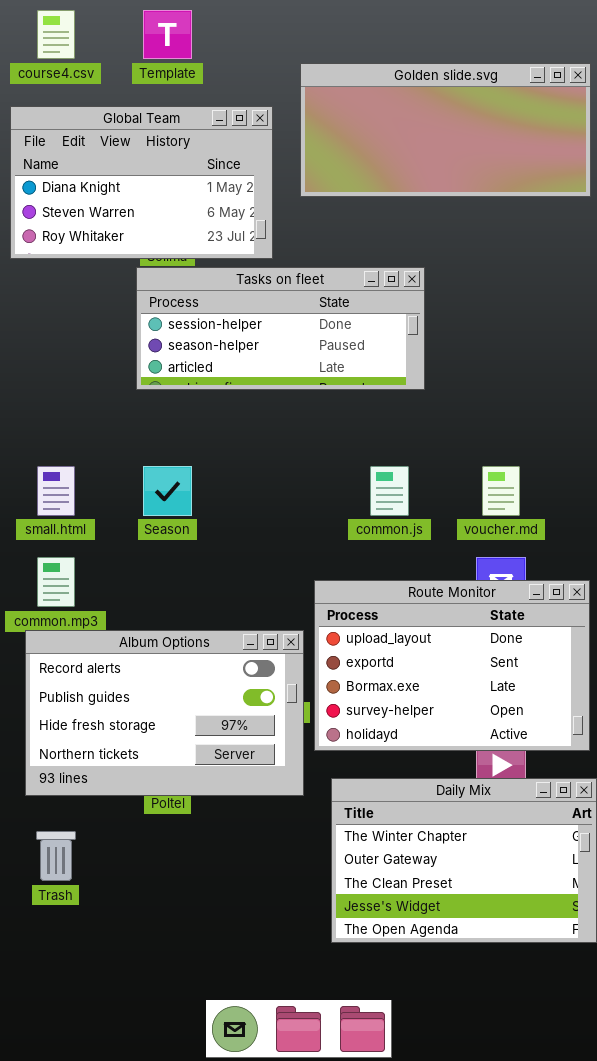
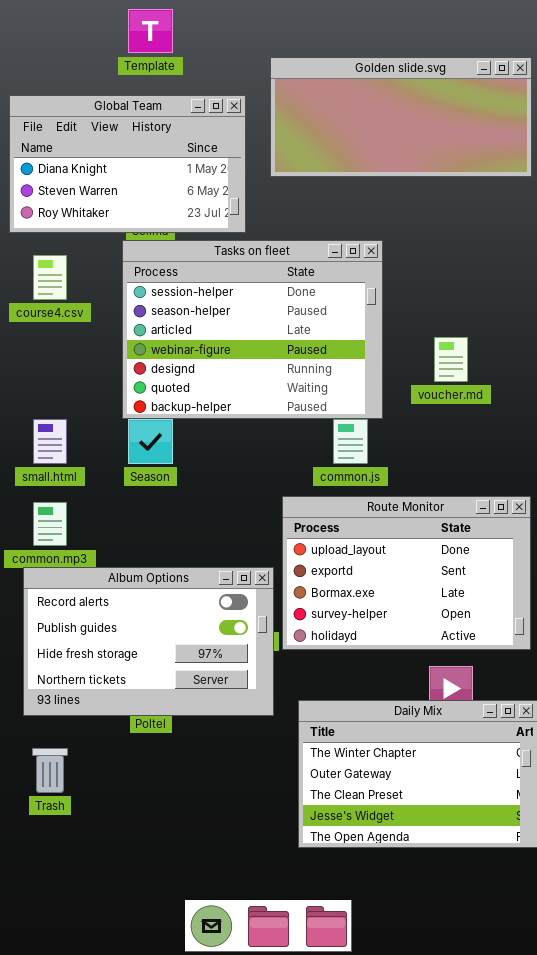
course4.csv: [37,10,75,59] -> [33,255,67,300], moved
Tasks on fleet: [136,267,425,390] -> [122,240,383,419], resized
voucher.md: [482,466,520,516] -> [434,337,468,382], moved
Route Monitor: [314,580,590,751] -> [282,496,531,650], moved

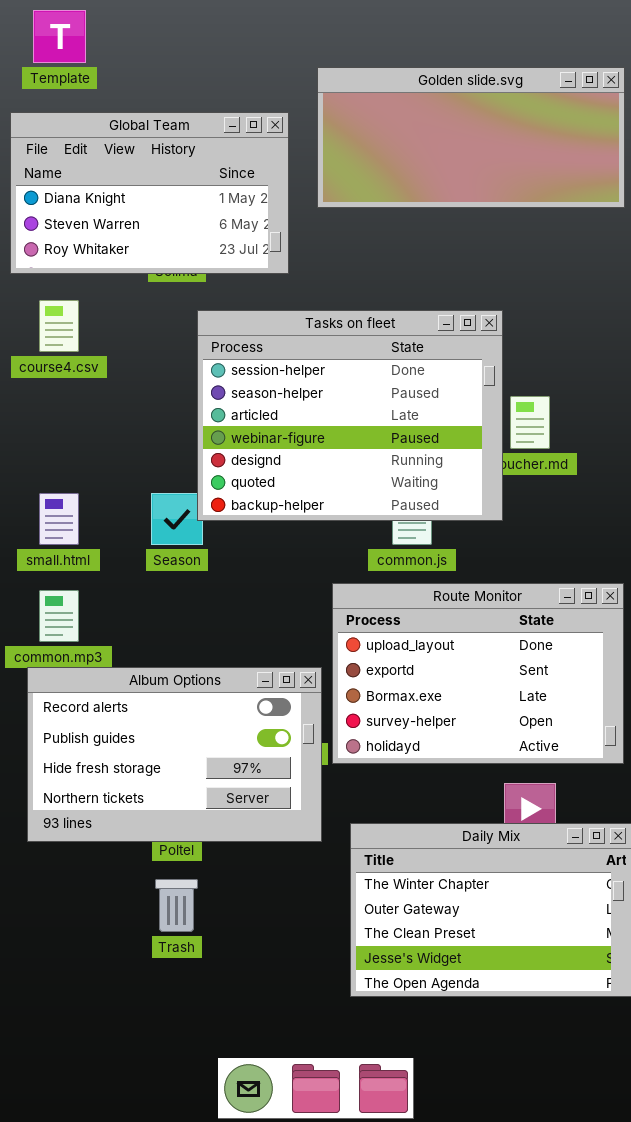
Template: [128,9,173,53] -> [33,10,86,63], moved
Tasks on fleet: [122,240,383,419] -> [197,310,503,521], moved
Trash: [32,748,68,793] -> [155,879,198,932], moved

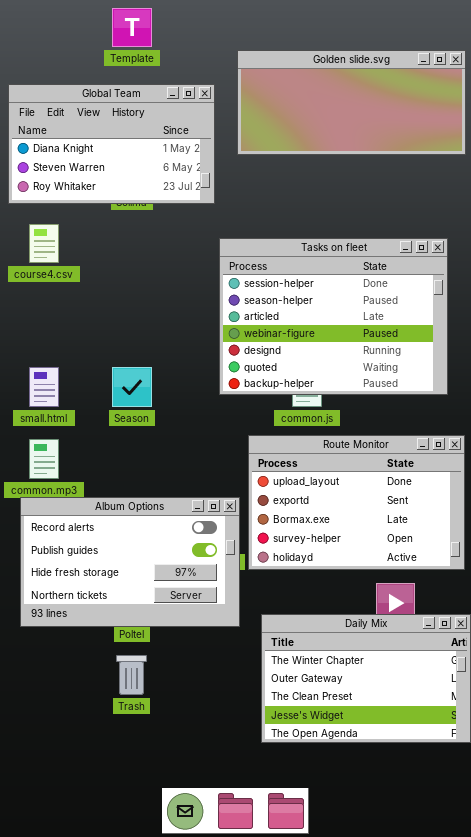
Template: [33,10,86,63] -> [112,8,152,47], moved
Tasks on fleet: [197,310,503,521] -> [219,238,448,395], moved

